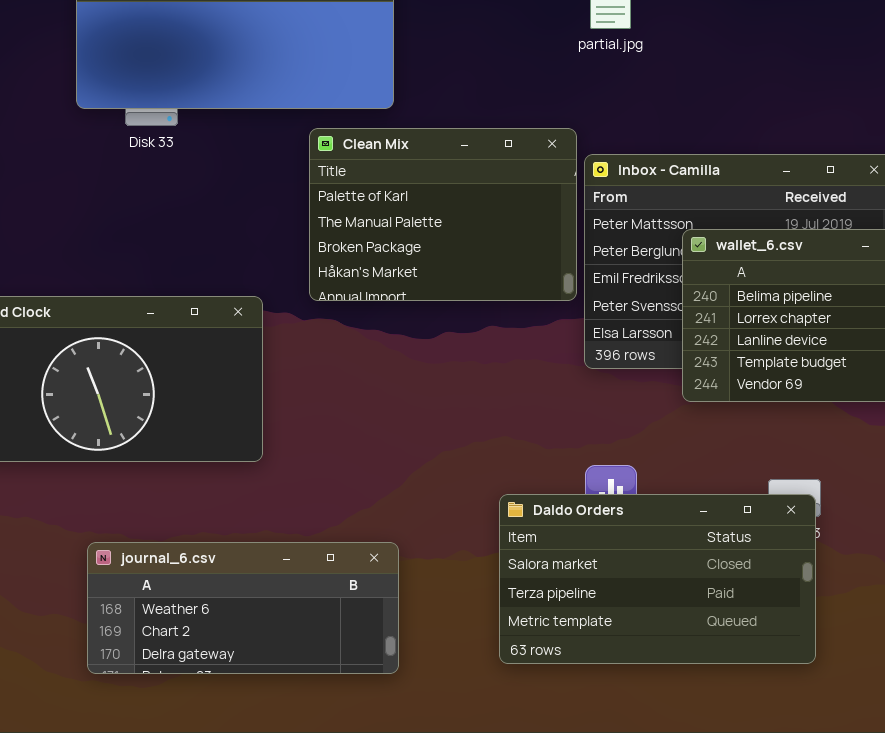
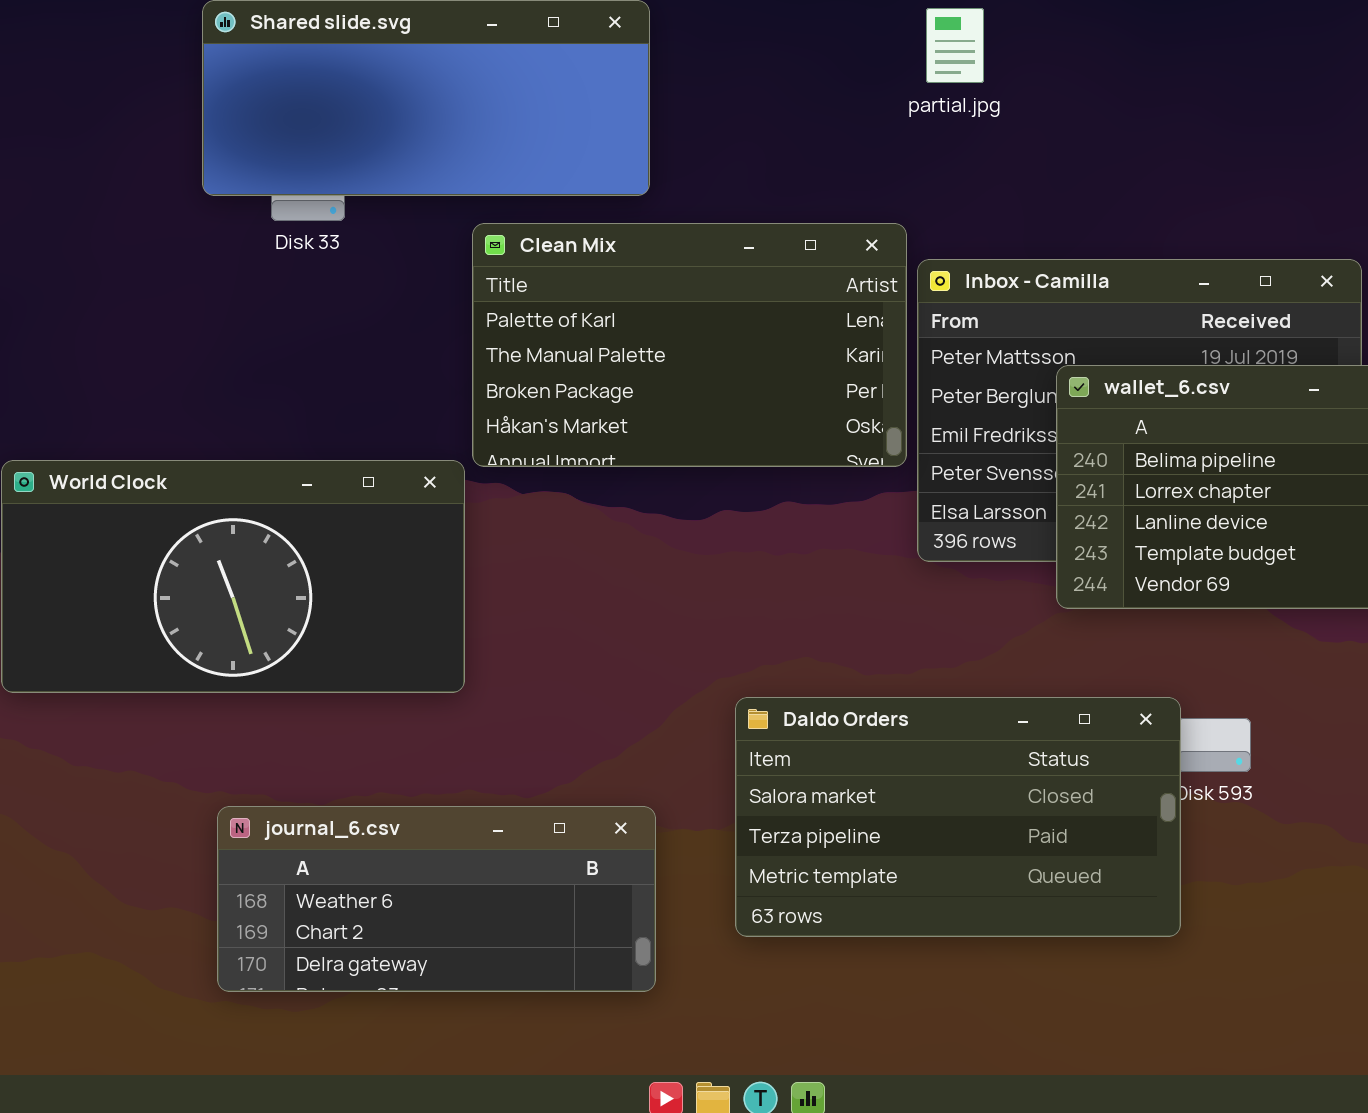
Clean Mix: [309,128,577,301] -> [472,223,907,467], resized
Daldo Orders: [499,494,816,664] -> [735,697,1181,937], moved

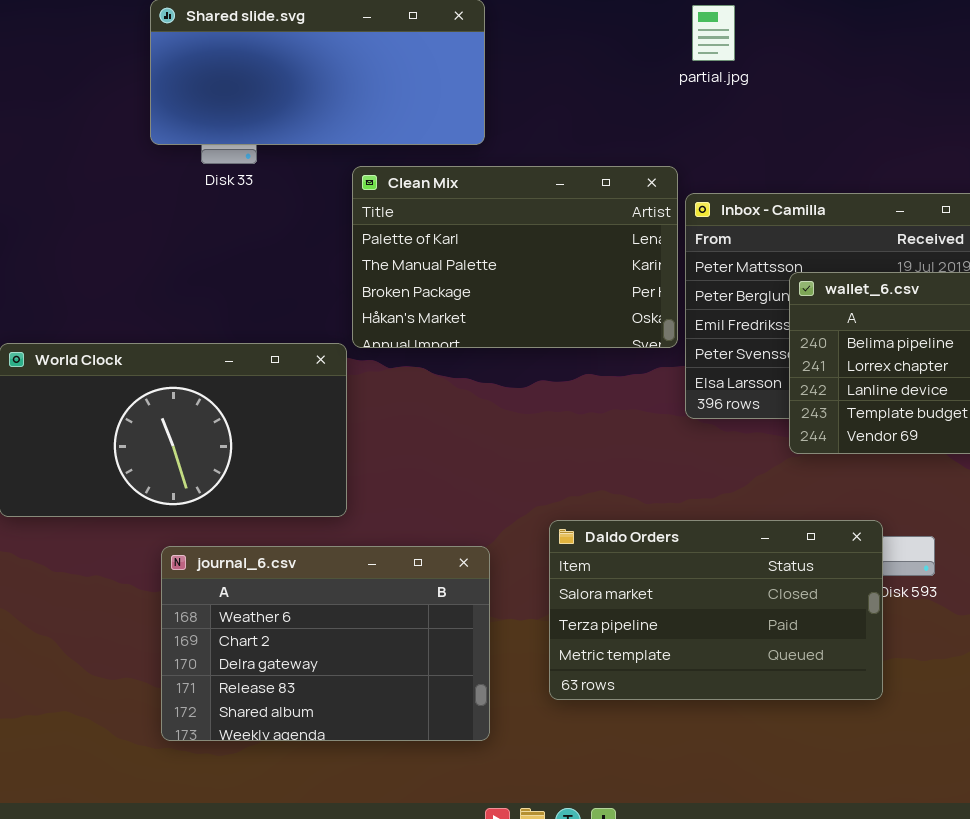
journal_6.csv: [217,806,656,992] -> [161,546,490,741], resized

